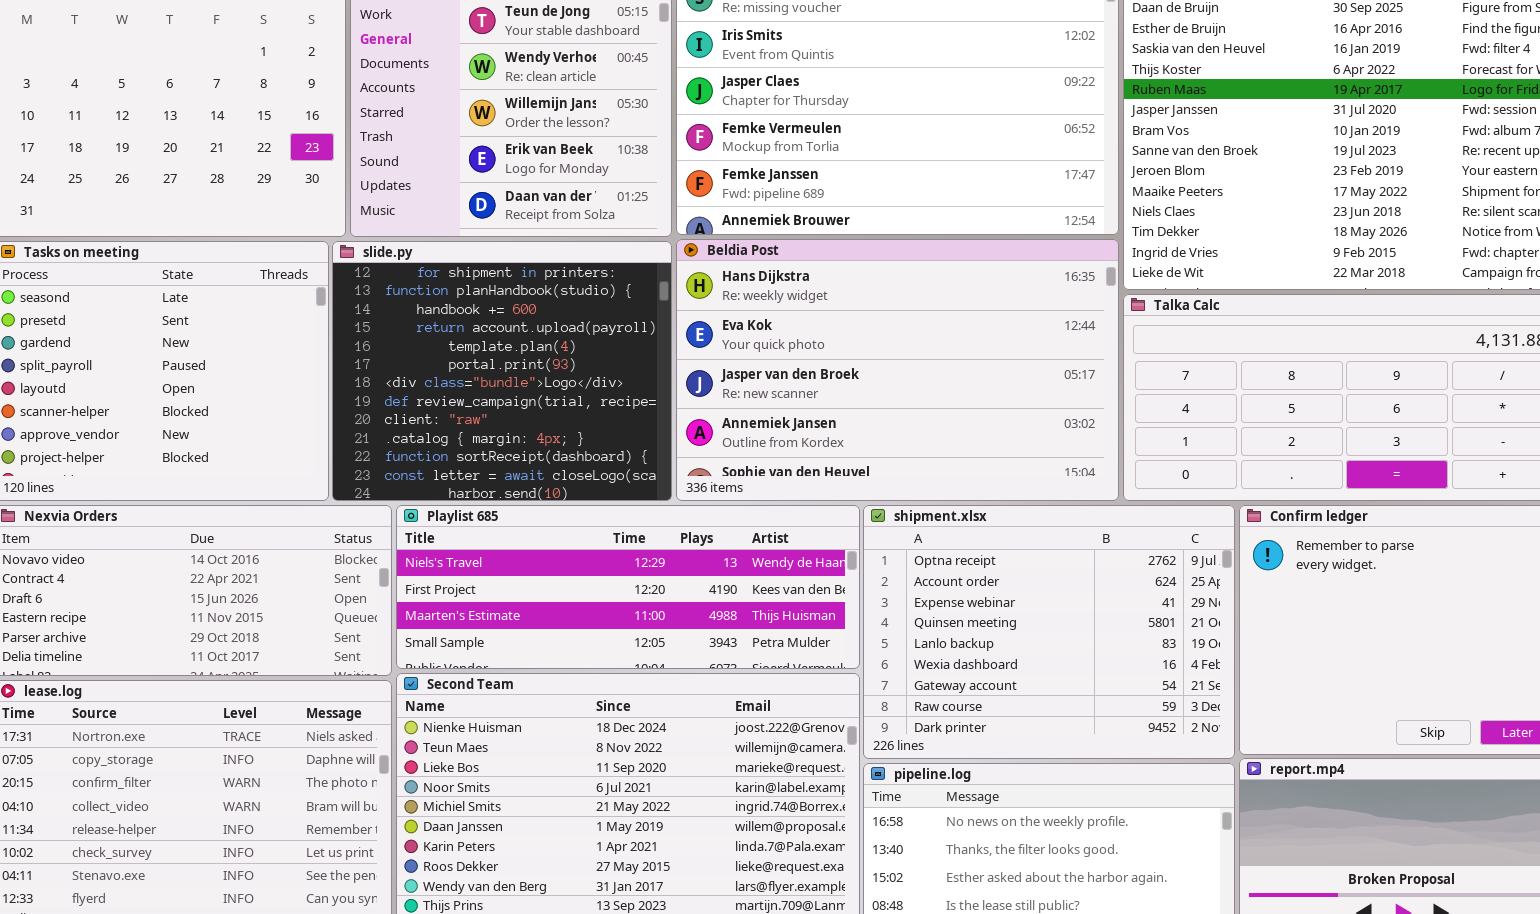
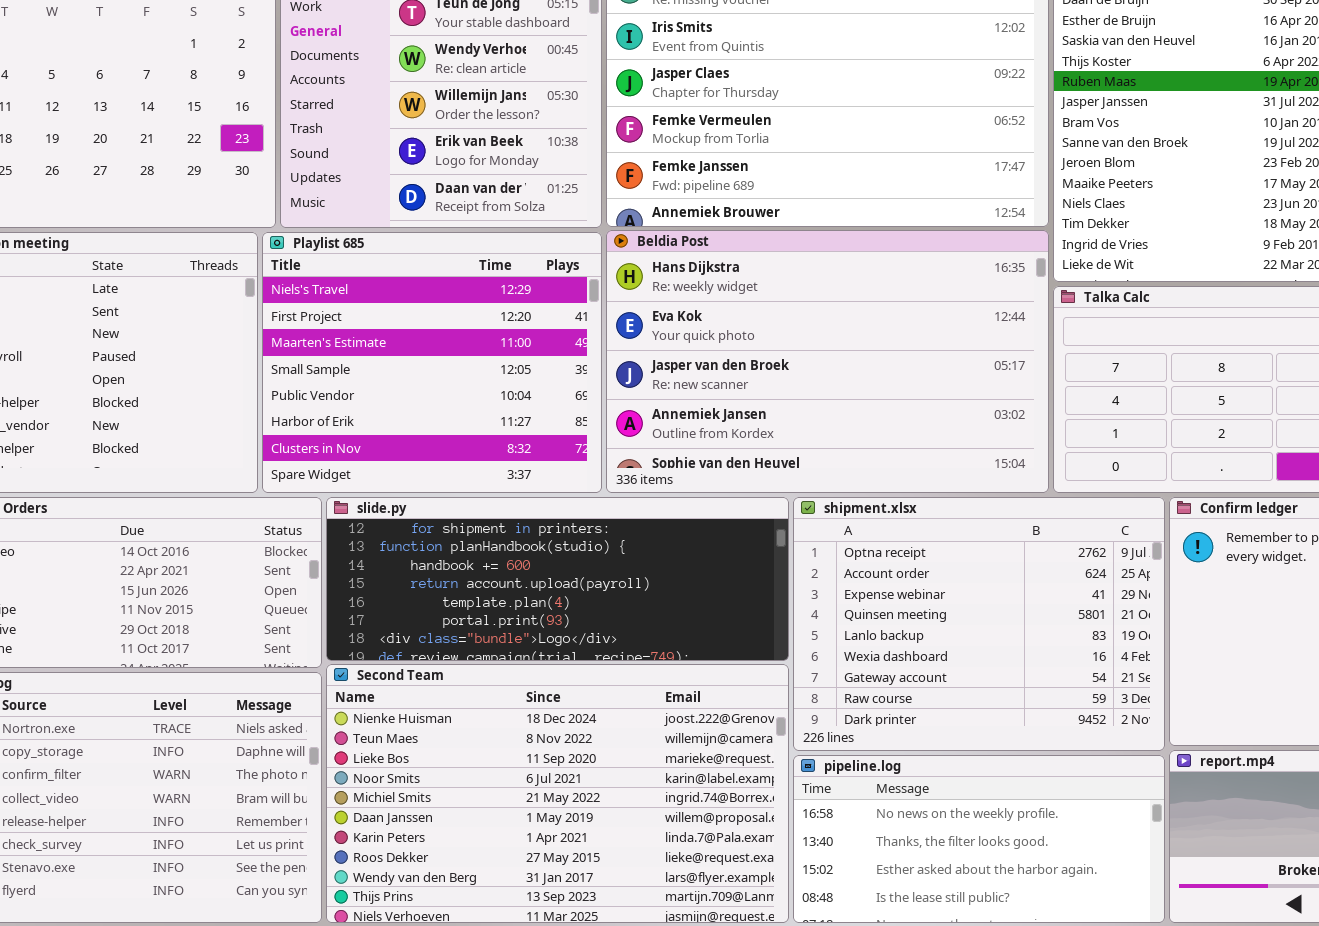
slide.py: [332,241,672,501] -> [326,497,789,661], moved, resized
Playlist 685: [396,505,860,669] -> [262,232,602,493], moved, resized

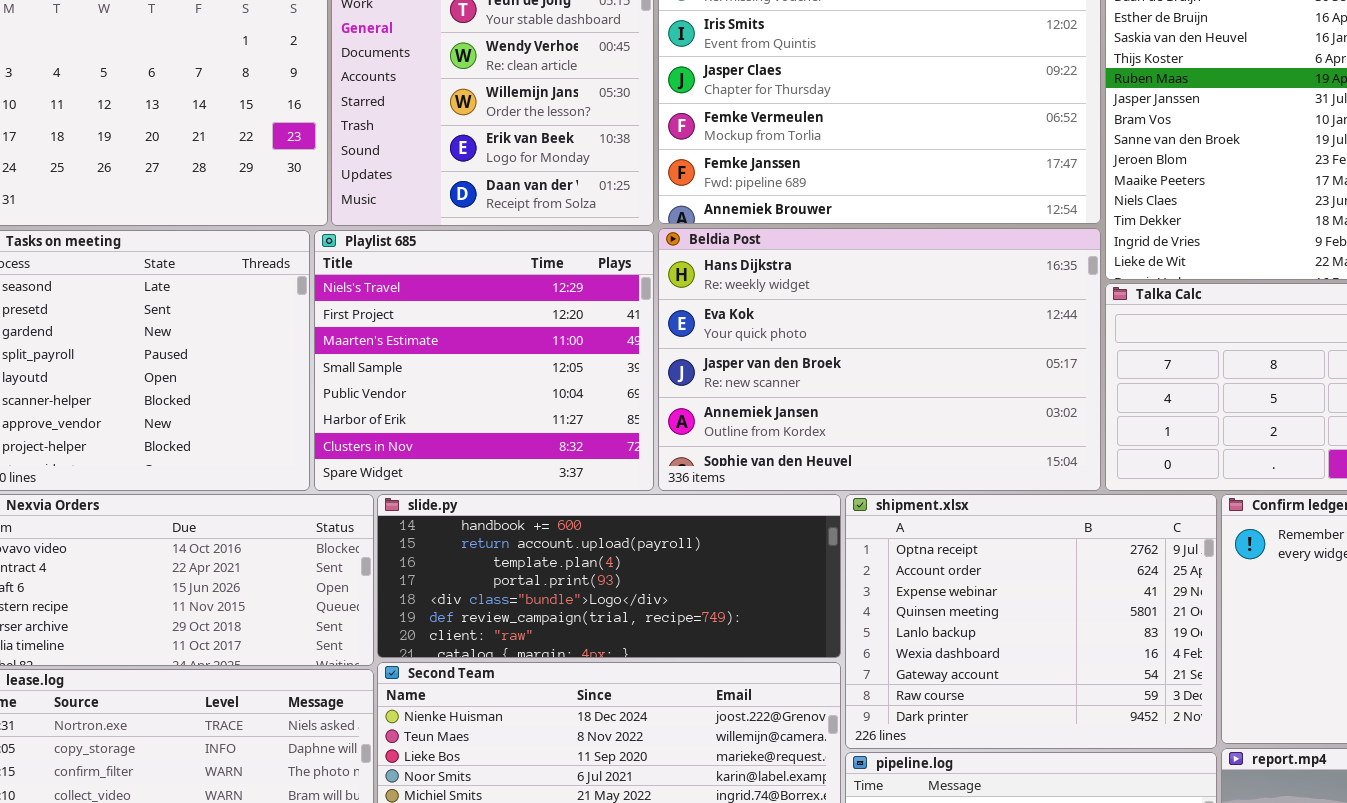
slide.py: [326,497,789,661] -> [377,494,841,658], scrolled down 2 rows

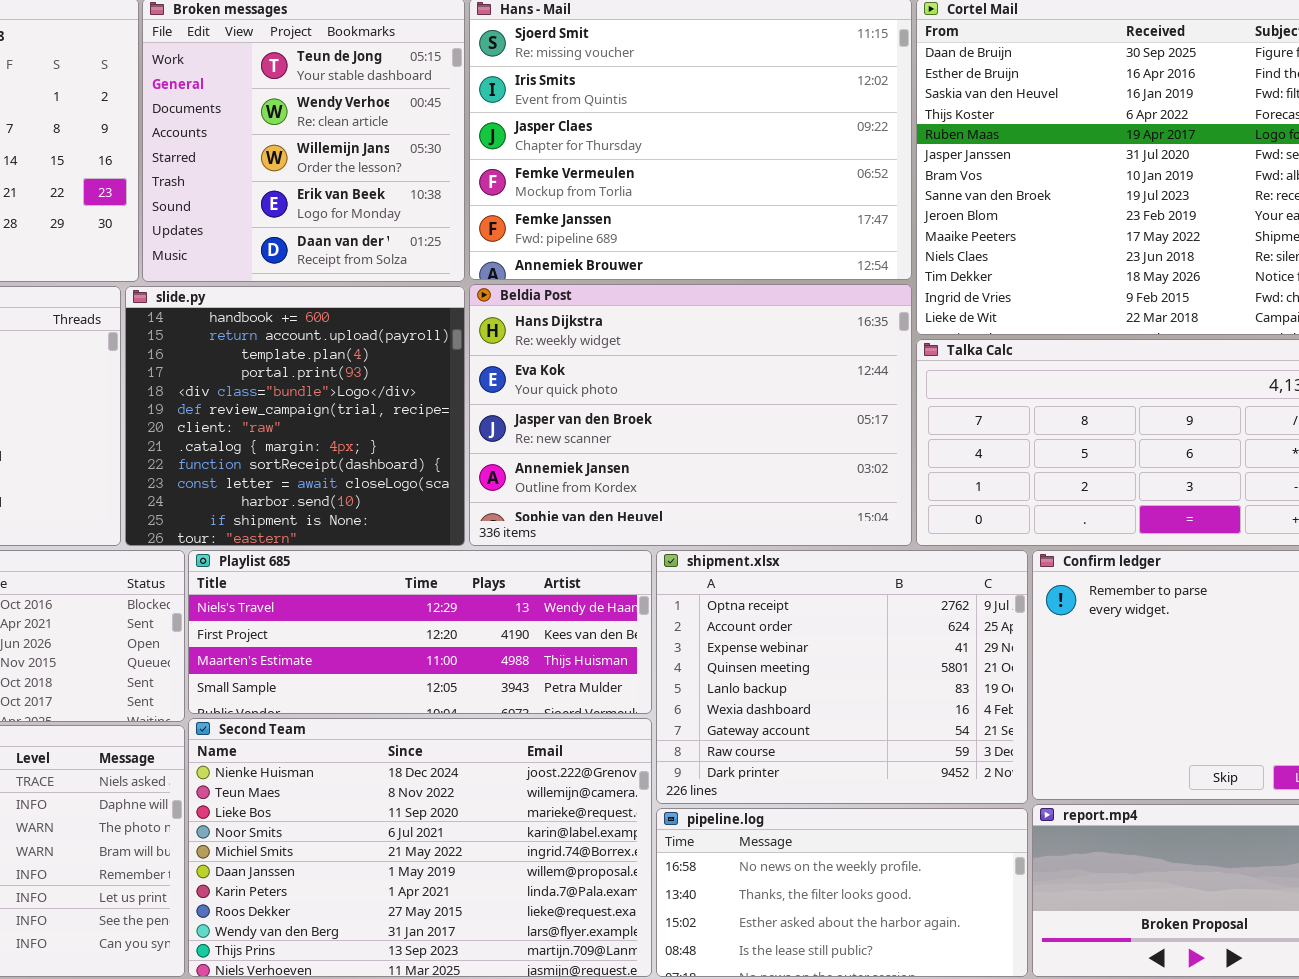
Playlist 685: [314,230,654,491] -> [188,550,652,714], moved, resized
slide.py: [377,494,841,658] -> [125,286,465,546], moved, resized

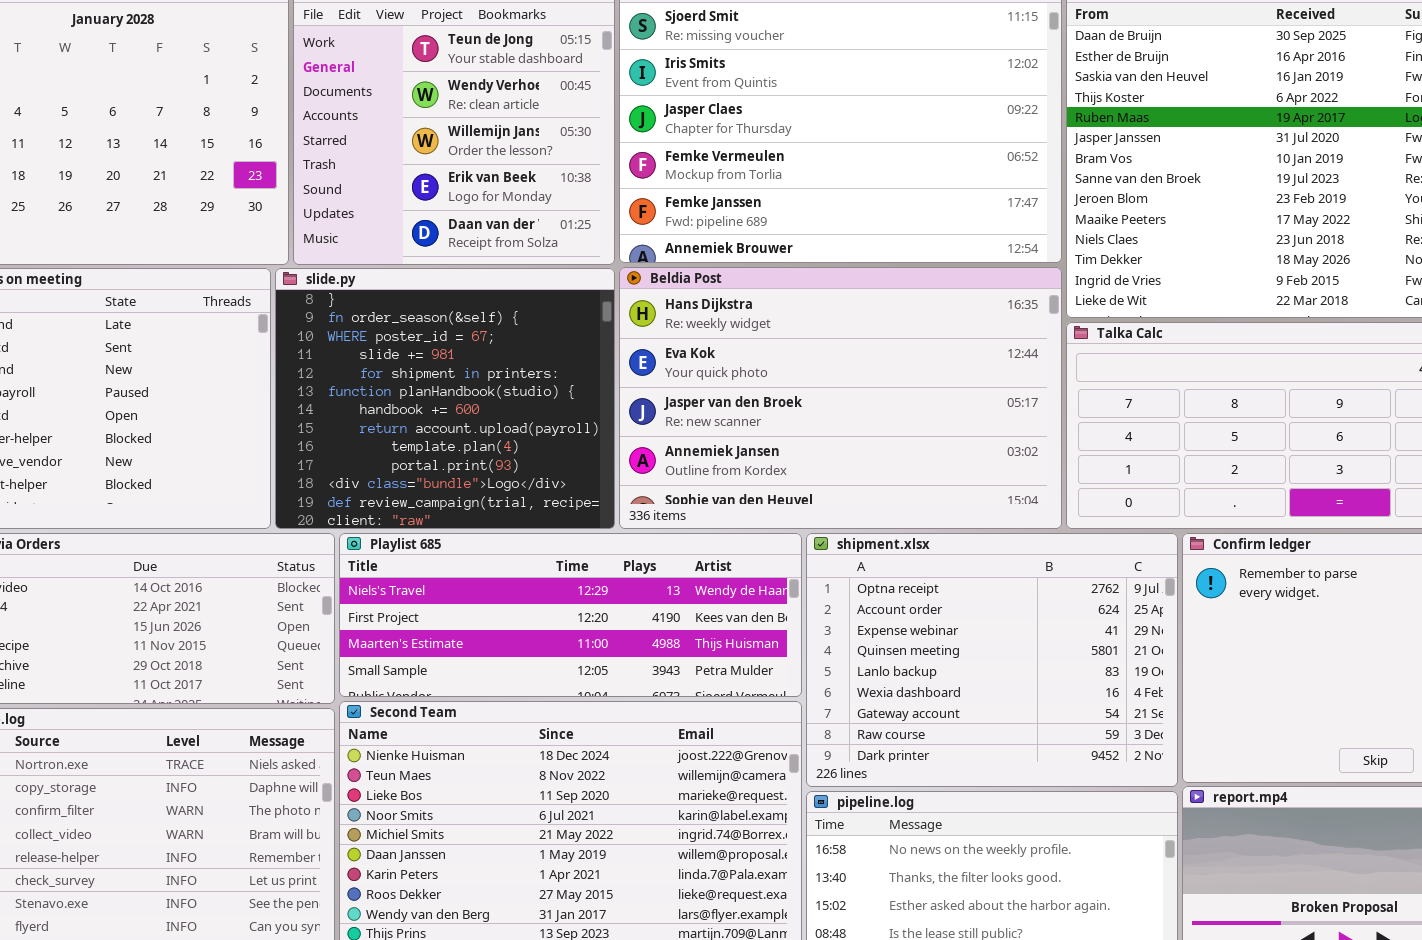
slide.py: [125,286,465,546] -> [275,268,615,529], scrolled up 6 rows

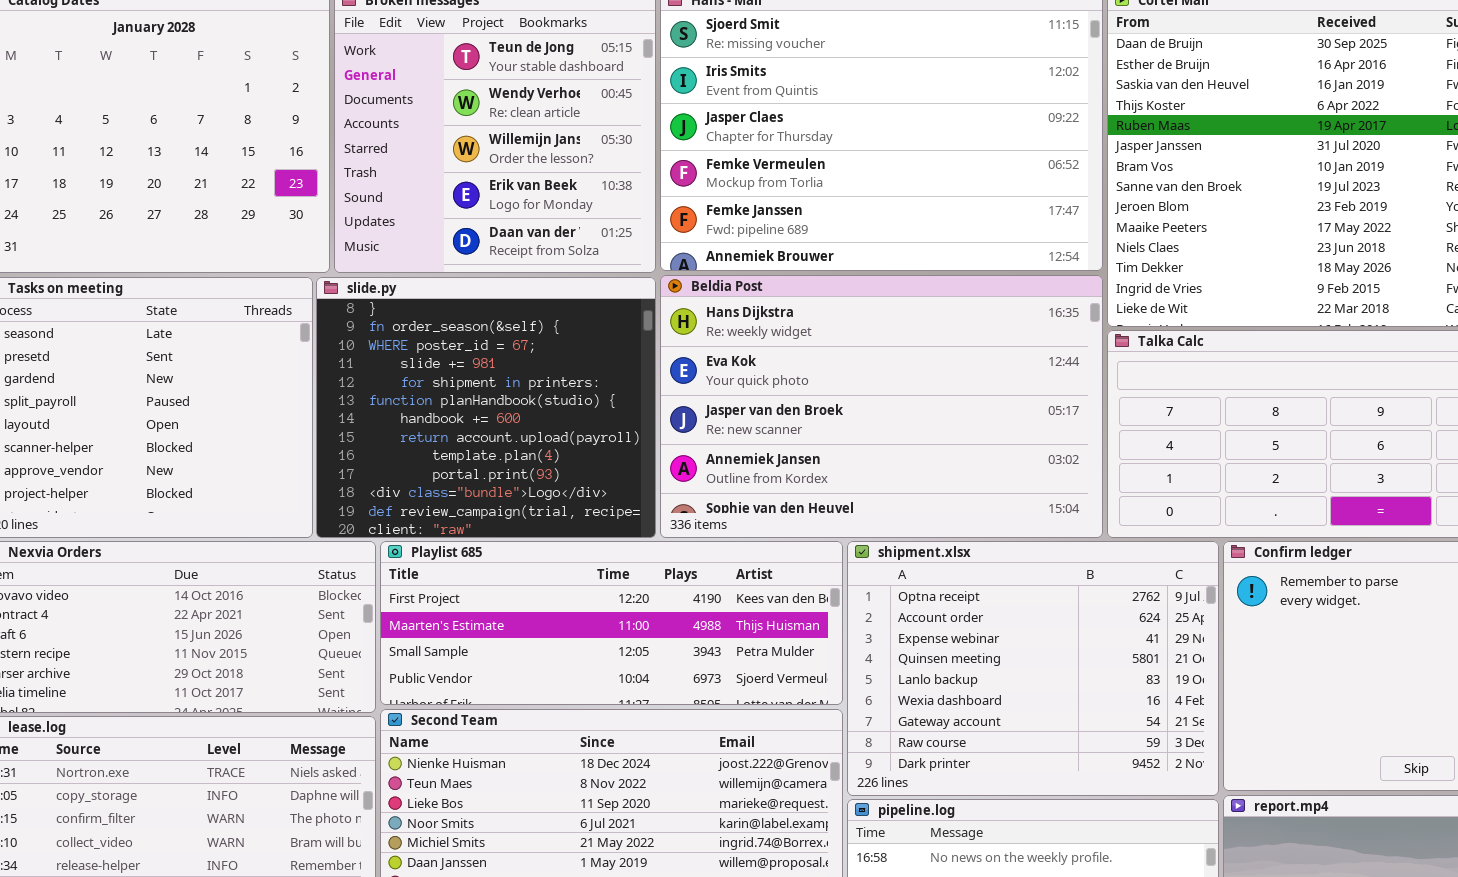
Playlist 685: [339,533,802,697] -> [380,541,843,705], scrolled down 1 row

